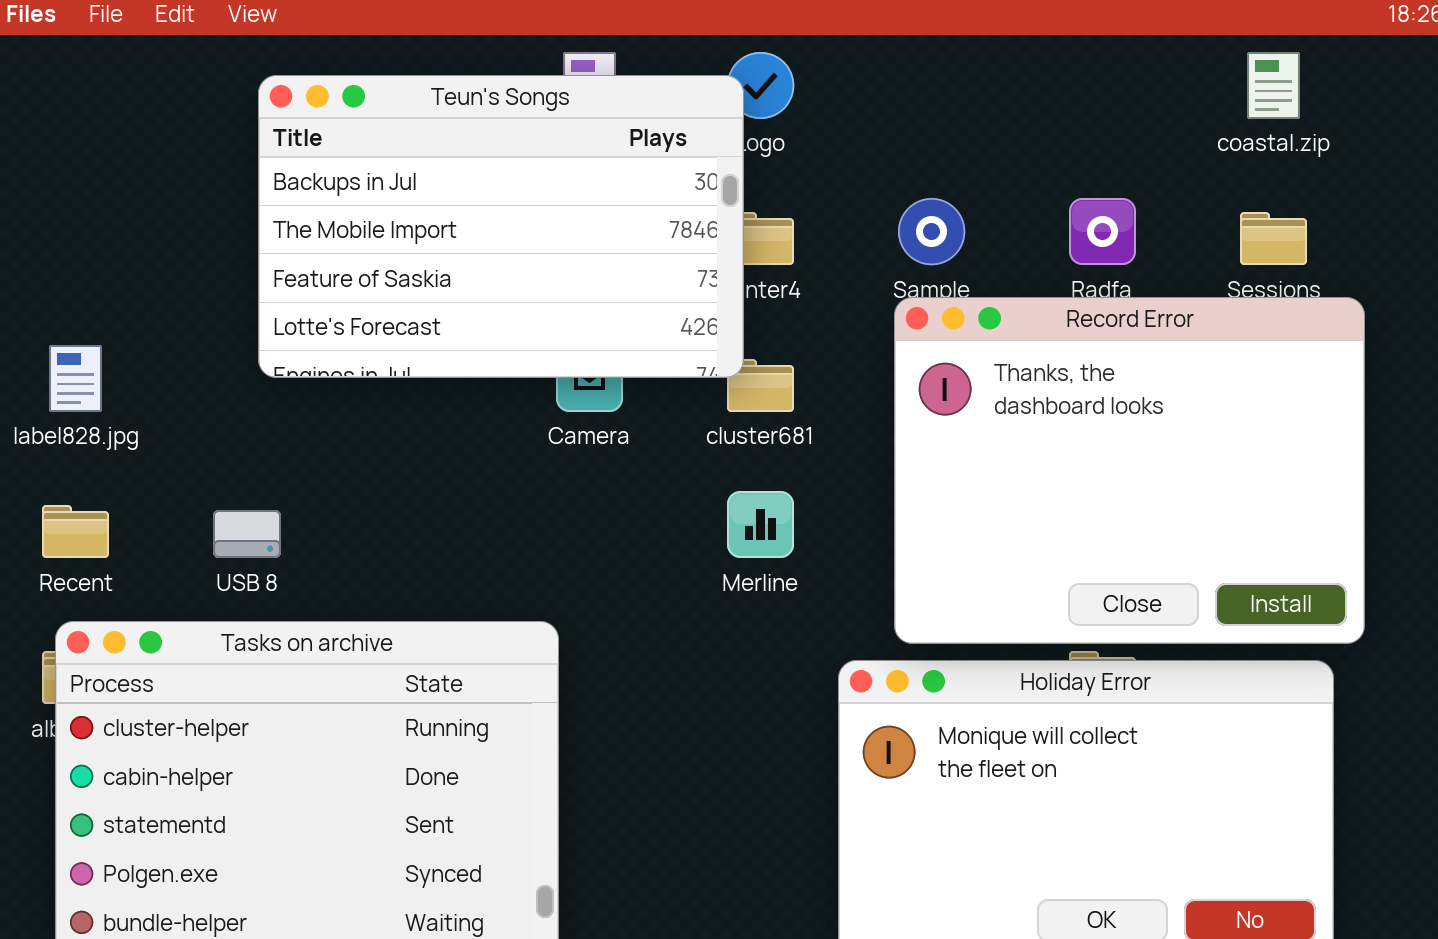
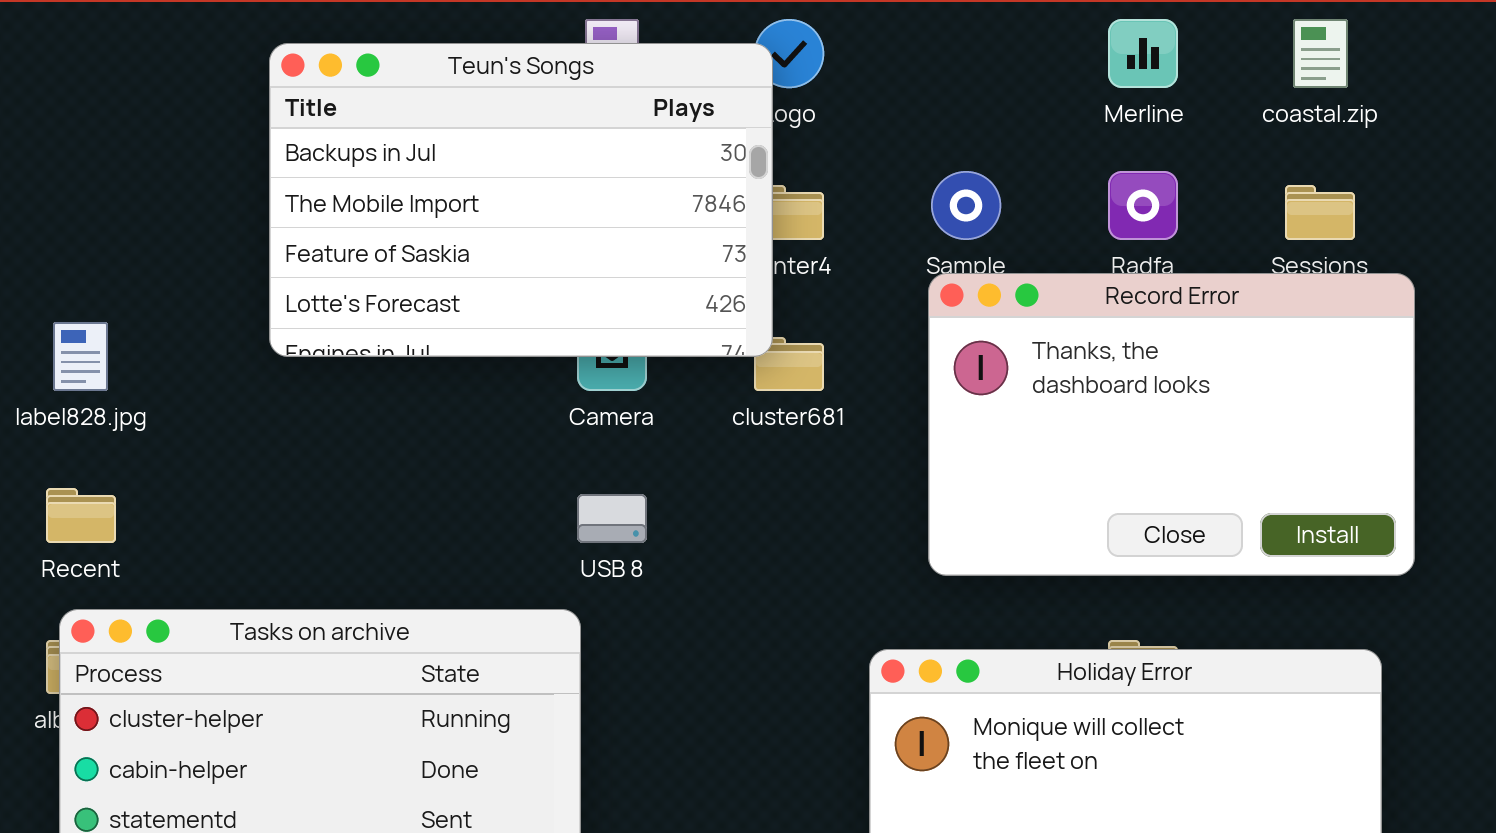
Record Error: [894,297,1365,644] -> [928,273,1415,576], resized
Merline: [727,491,794,558] -> [1108,19,1178,88], moved
USB 8: [213,510,281,558] -> [577,494,647,543], moved

